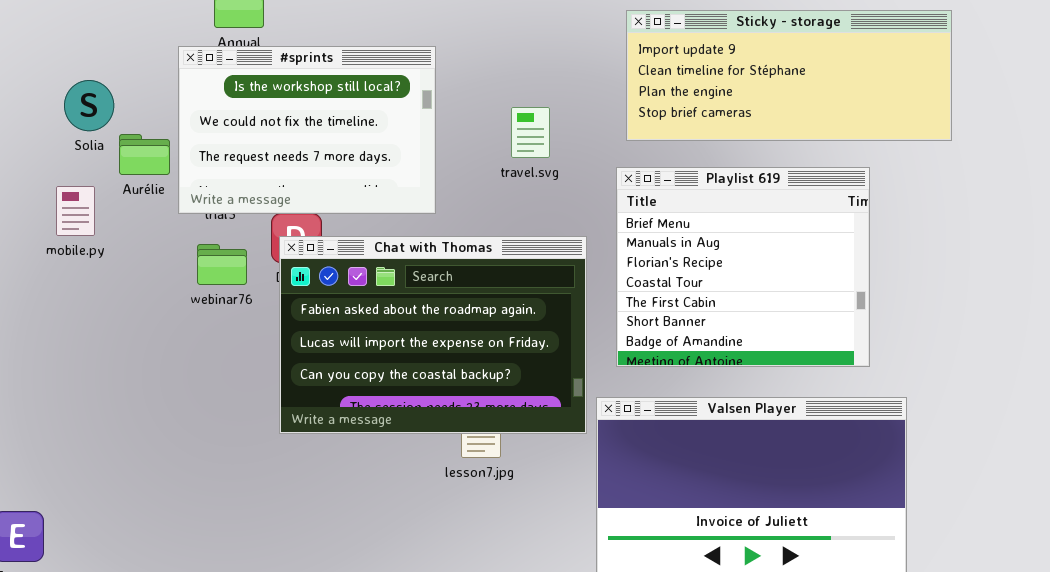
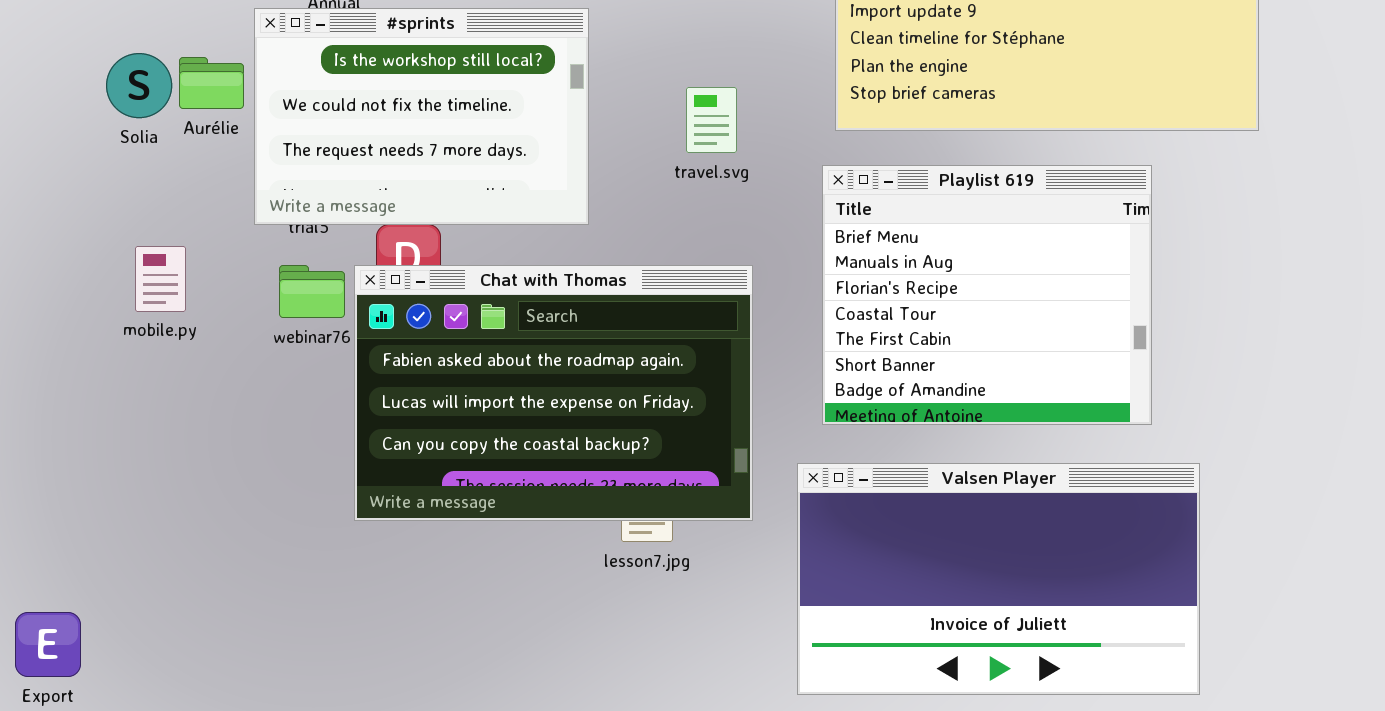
Aurélie: [119,134,170,175] -> [179,57,244,109], moved
mobile.py: [56,186,95,236] -> [135,246,186,312], moved
Chat with Thomas: [279,236,587,434] -> [354,265,753,521], moved

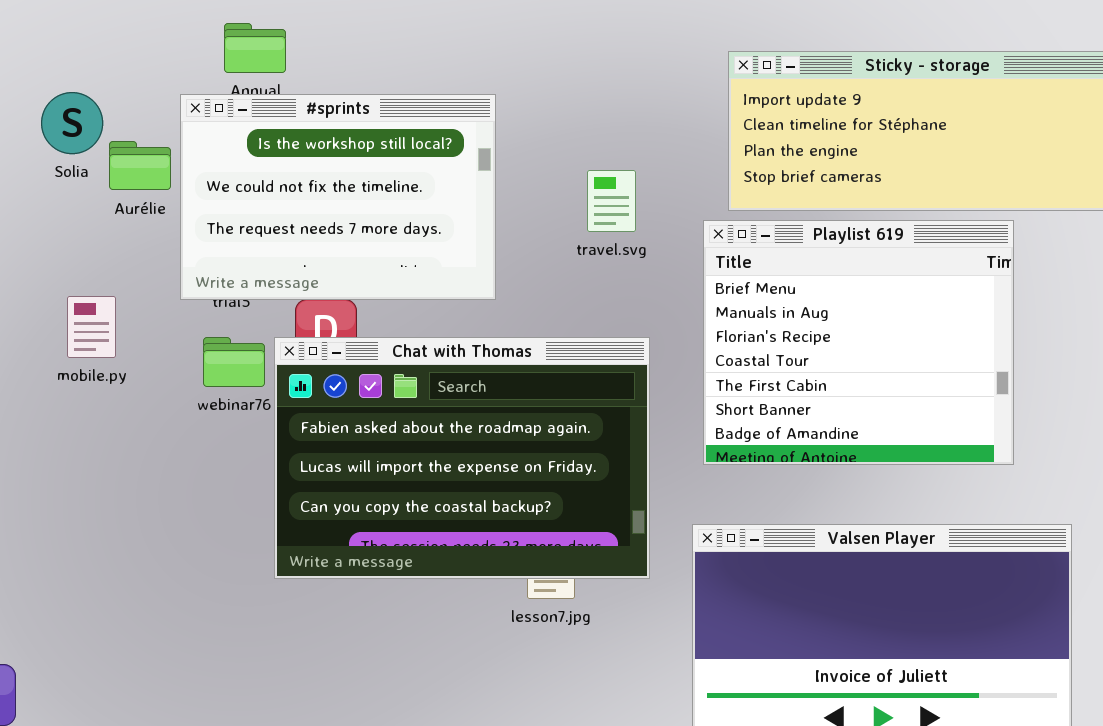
Solia: [106,53,172,118] -> [41,92,103,154], moved
Playlist 619: [822,165,1152,425] -> [703,220,1014,465], moved
mobile.py: [135,246,186,312] -> [67,296,116,358], moved

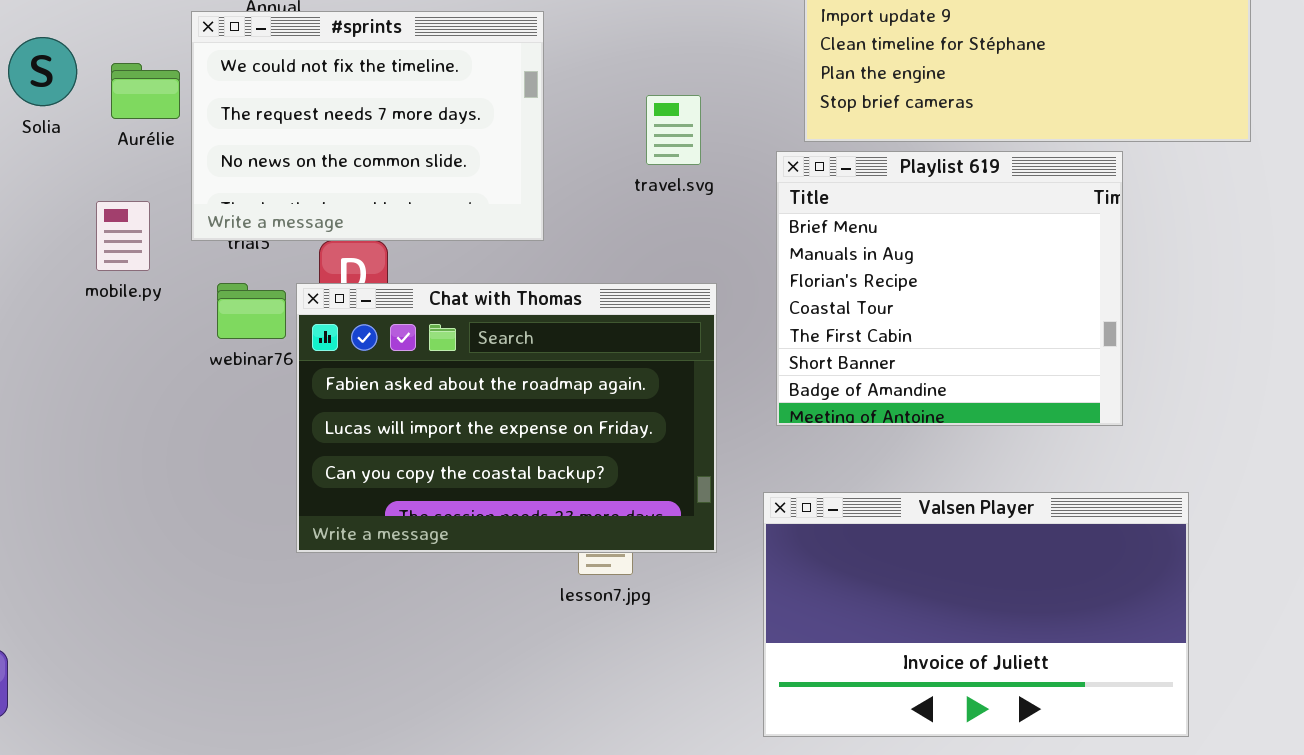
Solia: [41,92,103,154] -> [8,37,77,106], moved
#sprints: [180,94,496,300] -> [191,11,544,241], scrolled down 1 row
mobile.py: [67,296,116,358] -> [96,201,150,271], moved

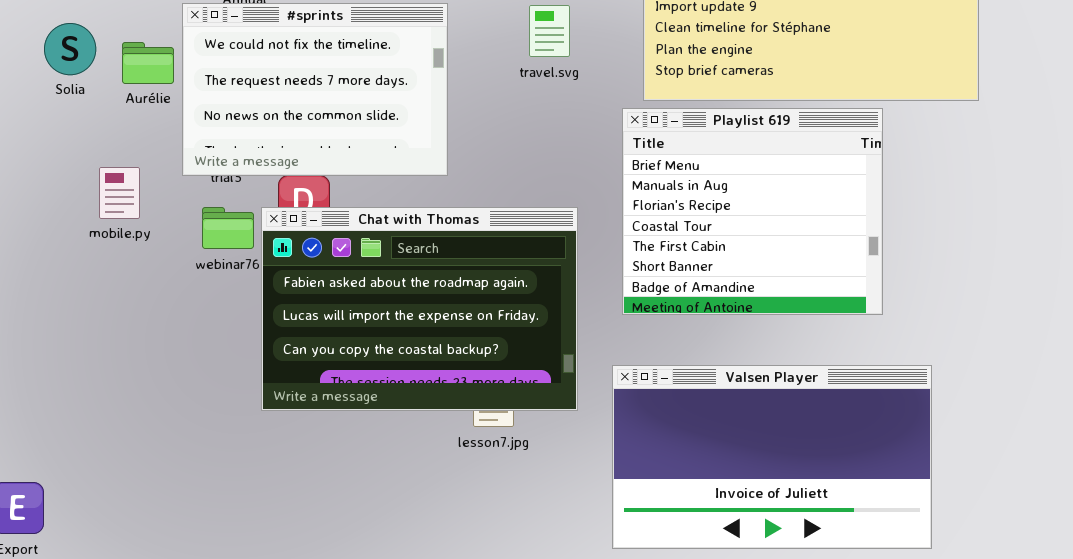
travel.svg: [646,95,701,165] -> [529,5,570,57], moved
mobile.py: [96,201,150,271] -> [99,167,140,219], moved

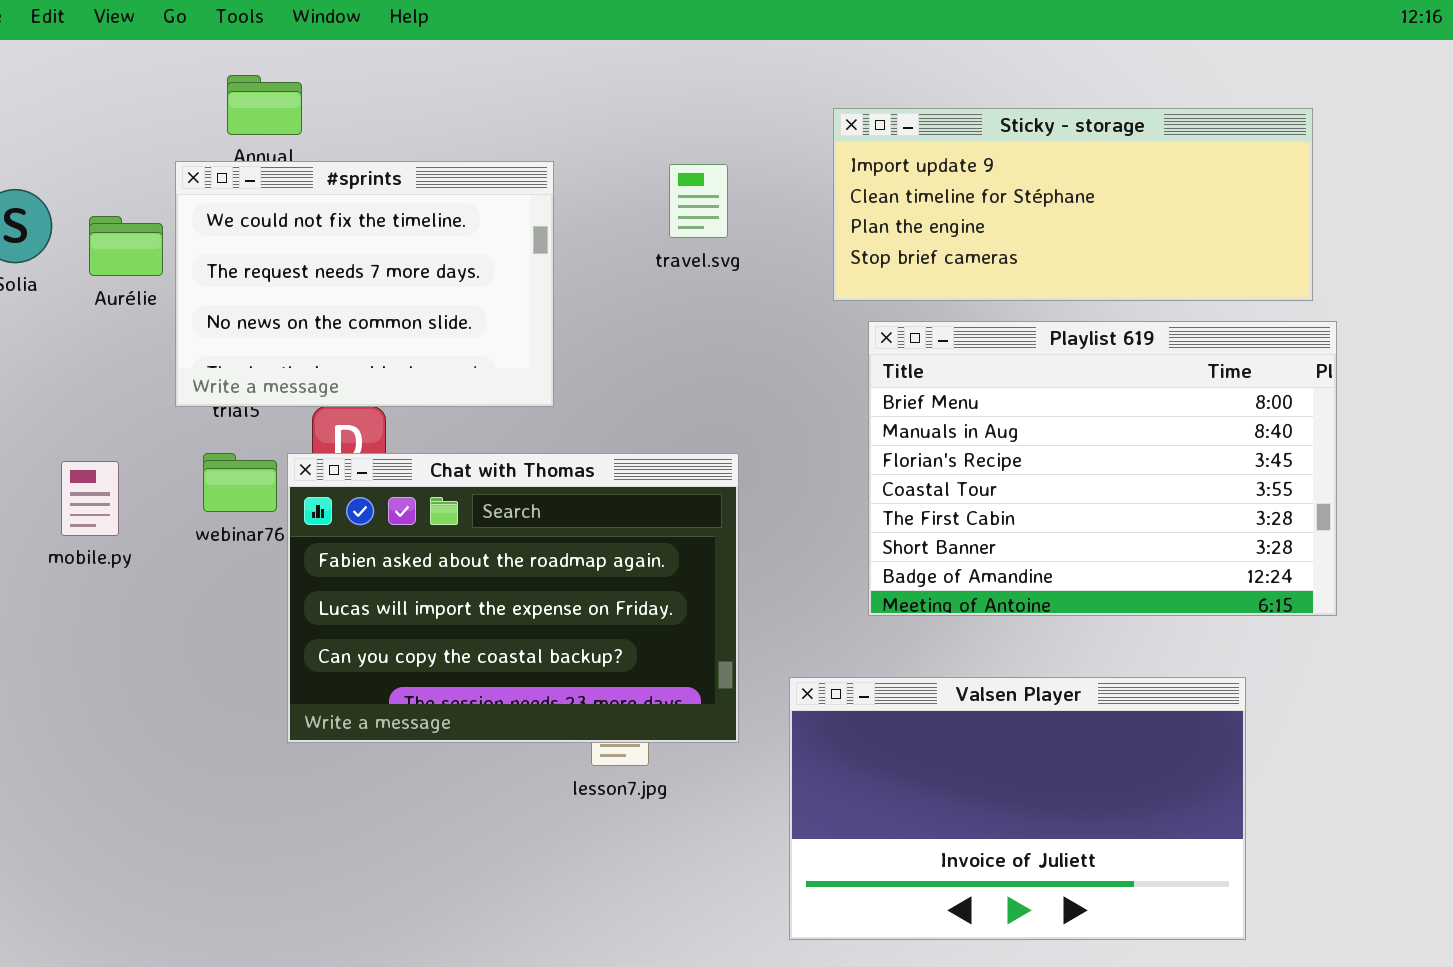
Playlist 619: [622,108,883,315] -> [868,321,1337,616], moved, resized
mobile.py: [99,167,140,219] -> [61,461,119,536], moved

